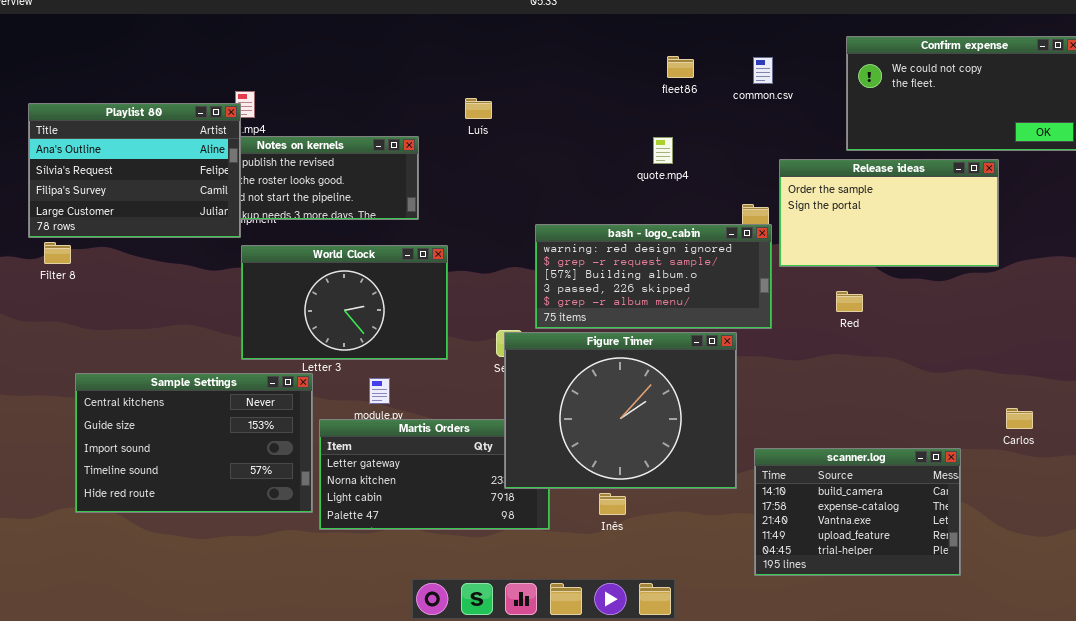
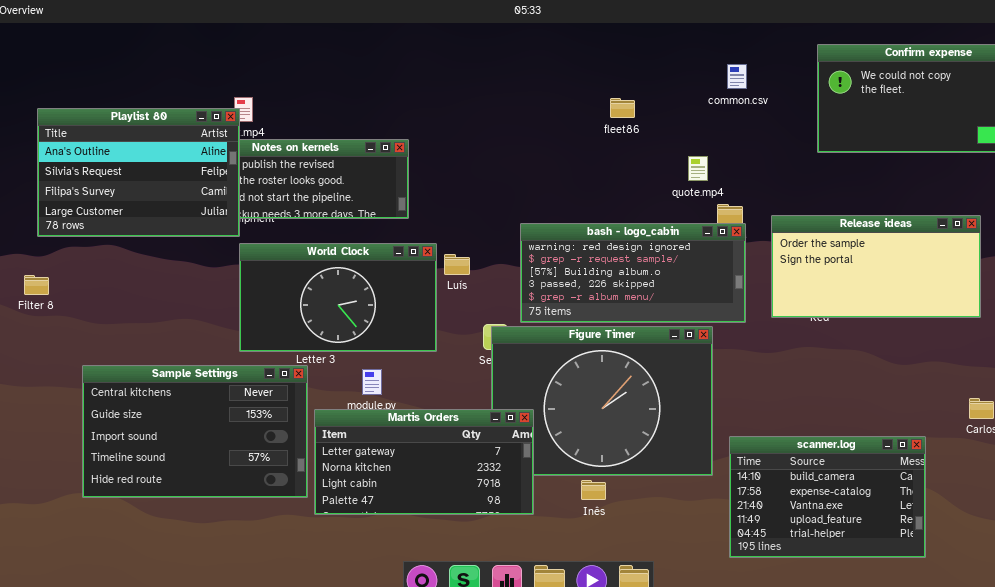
fleet86: [667,56,694,78] -> [610,98,635,118], moved
Luís: [465,98,492,119] -> [444,254,470,275], moved
quote.mp4: [653,137,673,164] -> [688,156,708,181], moved
Release ideas: [779,159,999,267] -> [771,215,981,318], moved
Filter 8: [44,242,71,264] -> [24,275,49,295], moved
Martis Orders: [319,419,550,530] -> [314,409,534,515], raised

